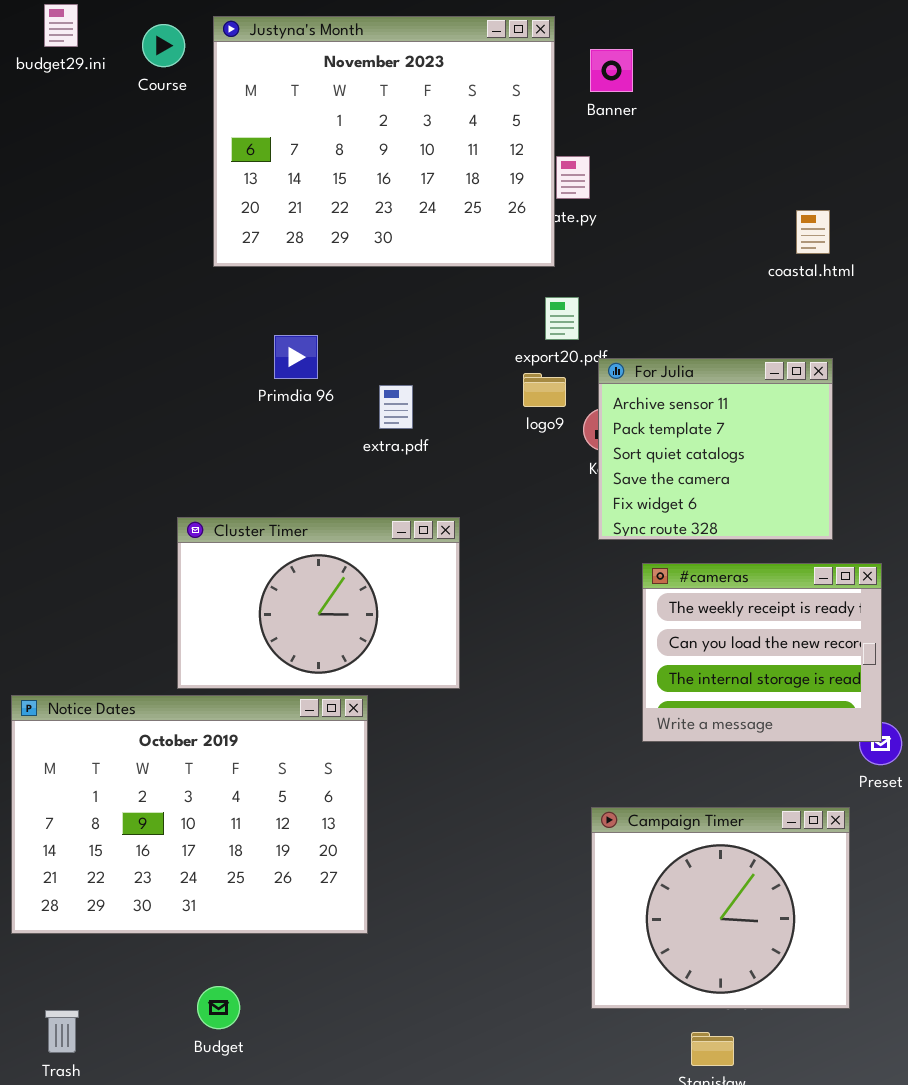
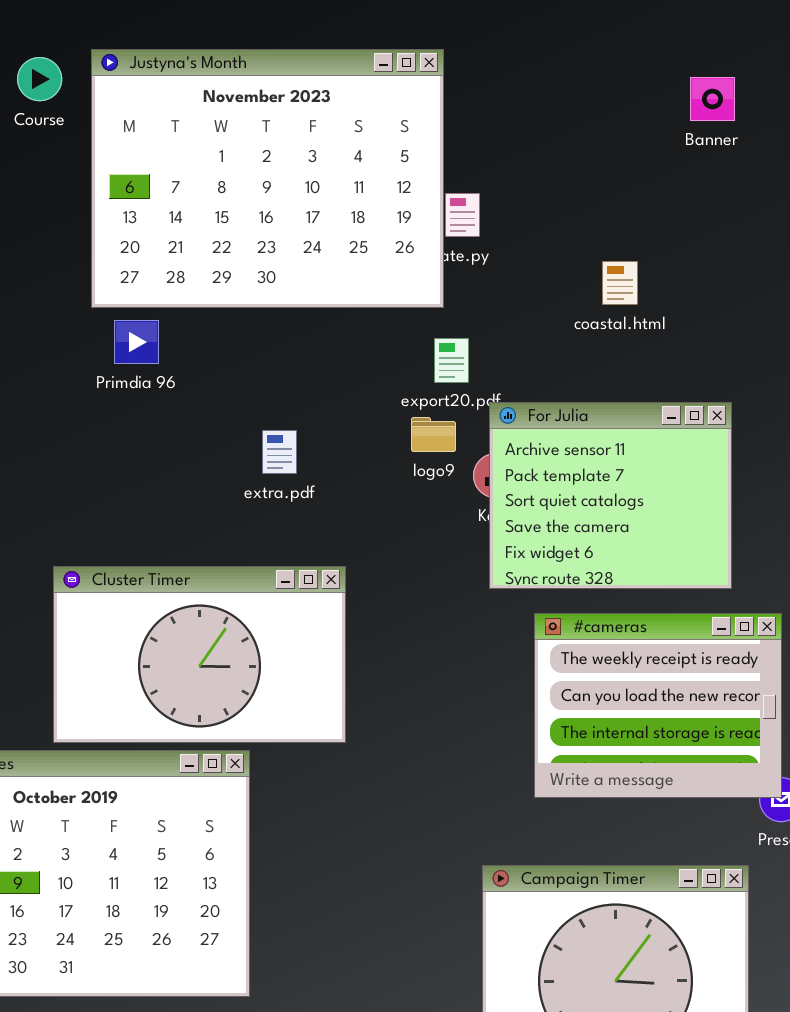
Banner: [590,49,633,92] -> [690,77,735,121], moved
coastal.html: [796,210,830,254] -> [602,261,638,305], moved
Primdia 96: [274,335,318,379] -> [114,320,159,364], moved

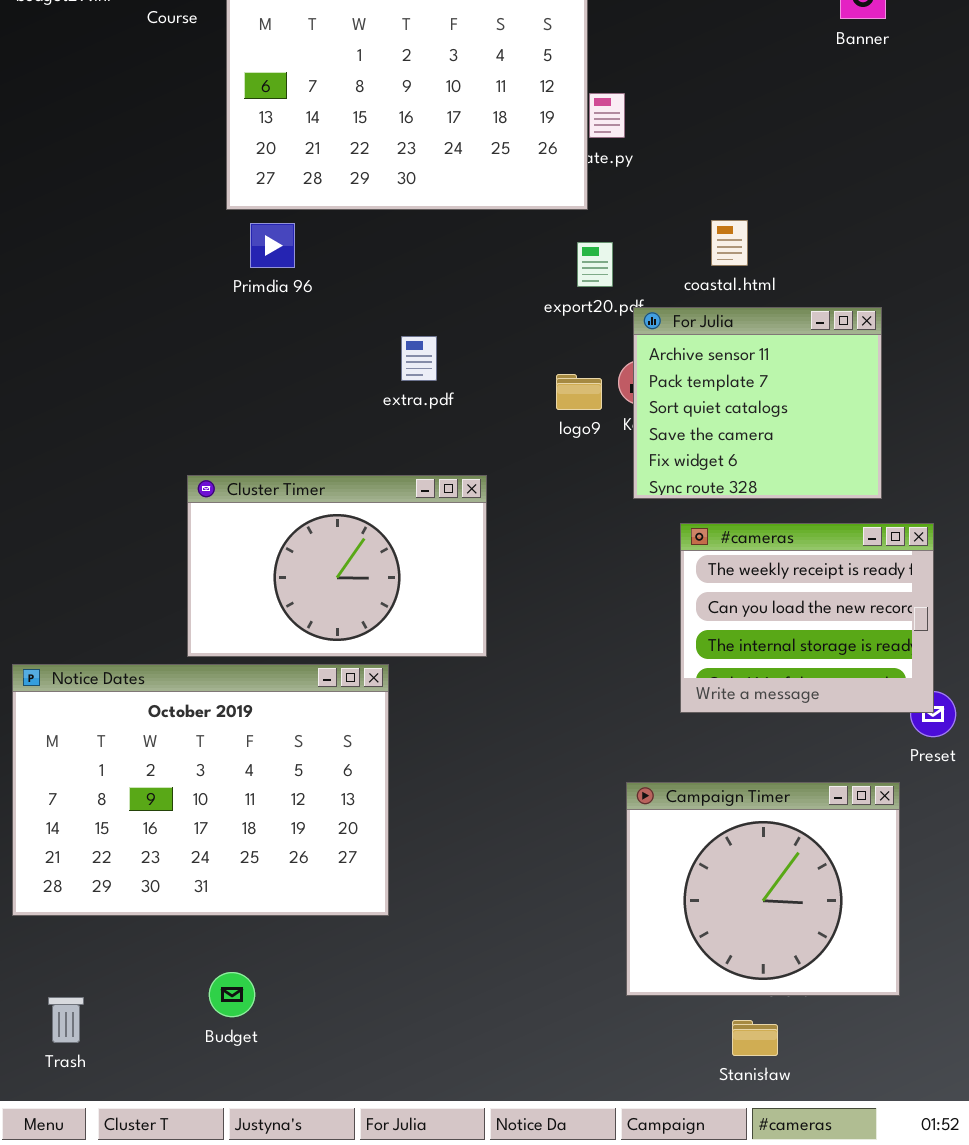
coastal.html: [602,261,638,305] -> [711,220,748,266], moved
logo9: [411,417,456,452] -> [556,374,602,410], moved

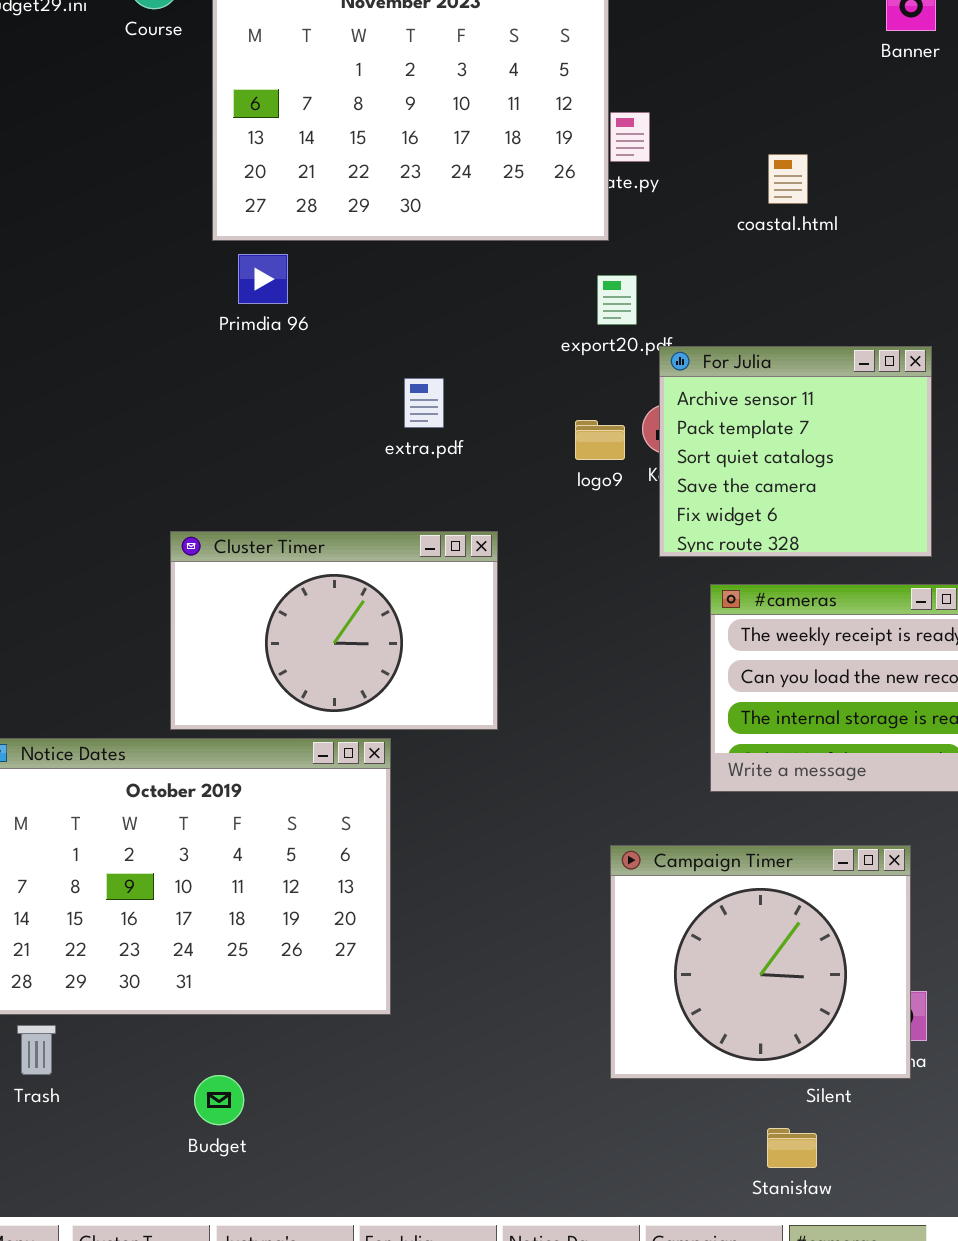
coastal.html: [711,220,748,266] -> [768,154,808,204], moved
Campaign Timer: [626,782,900,996] -> [610,845,911,1079], moved
Trash: [48,997,84,1043] -> [17,1025,56,1075], moved

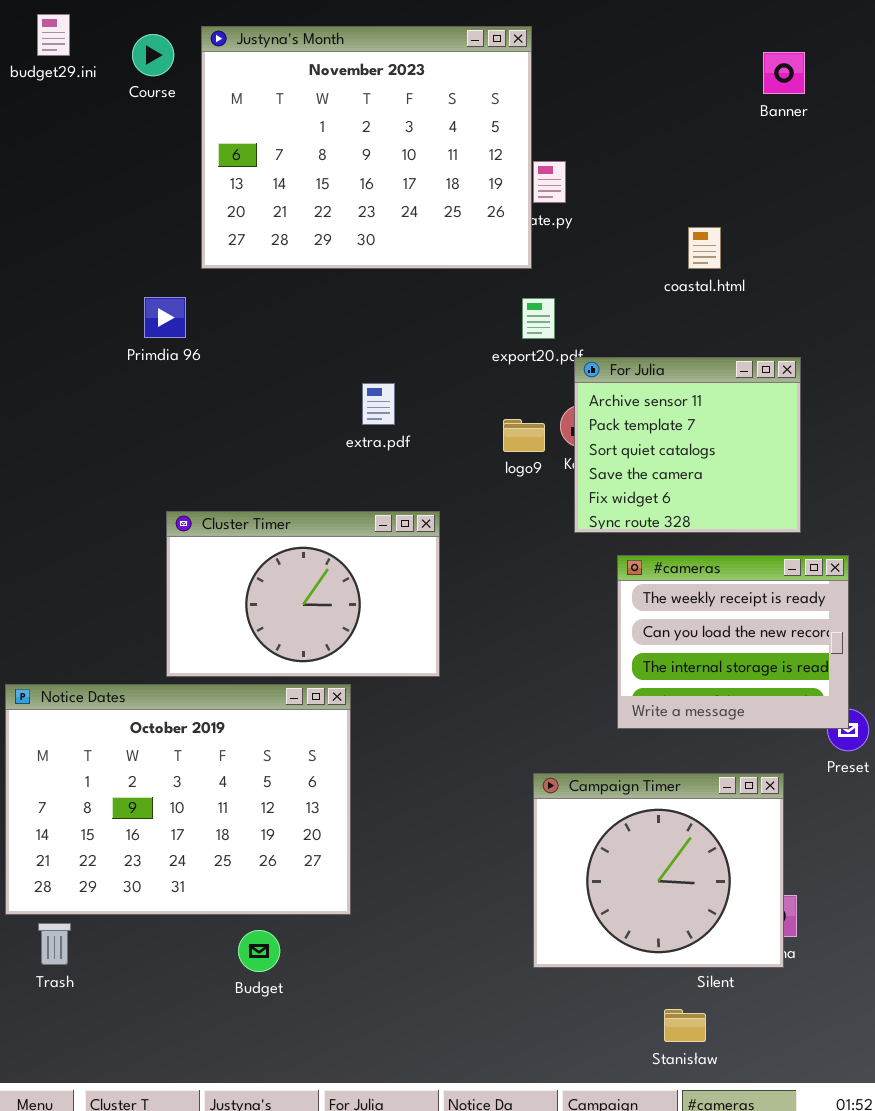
coastal.html: [768,154,808,204] -> [688,227,721,269], moved
Primdia 96: [238,254,288,304] -> [144,297,186,338], moved
Budget: [194,1075,244,1125] -> [238,930,280,972], moved

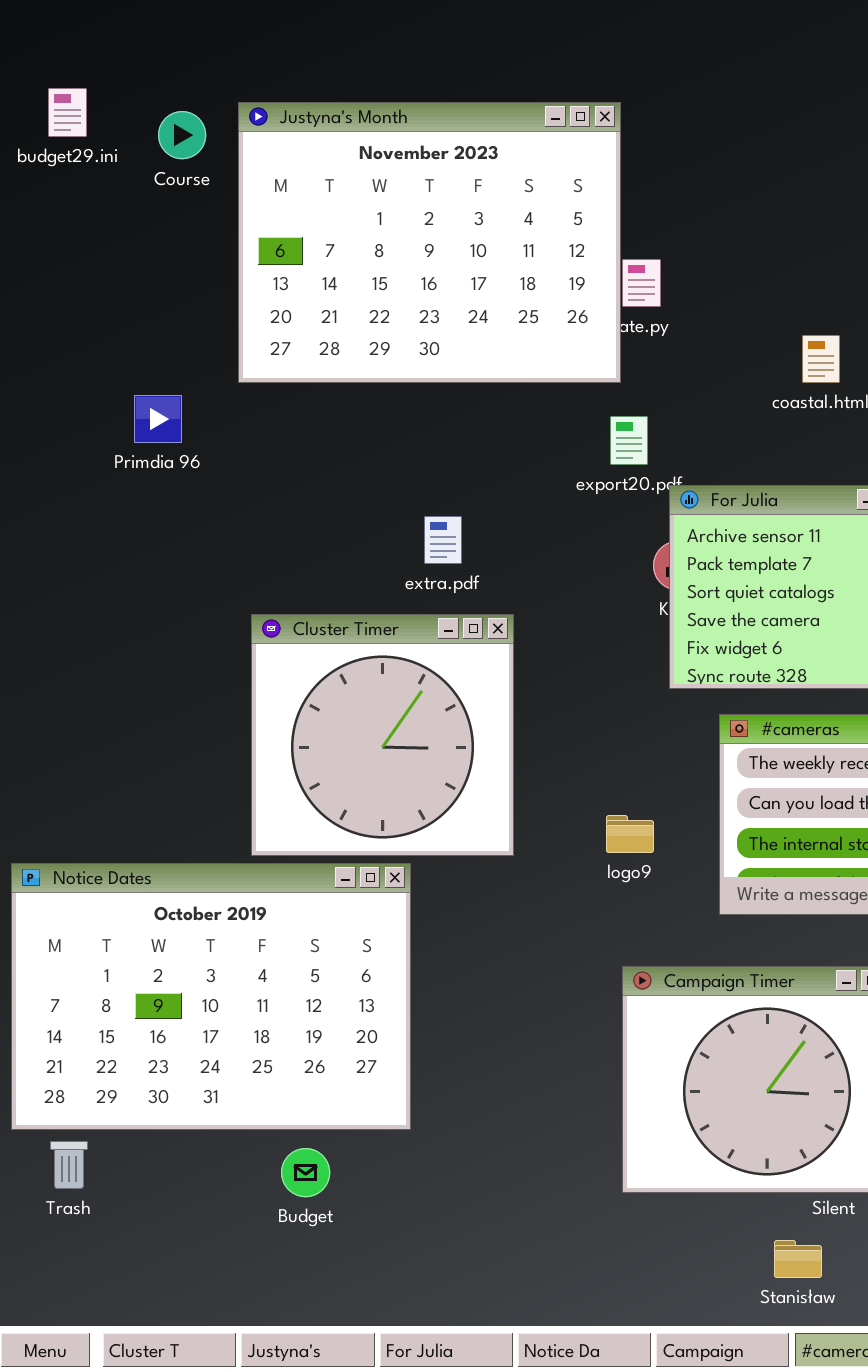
Primdia 96: [144,297,186,338] -> [134,395,182,443], moved
logo9: [503,419,545,452] -> [606,815,654,853], moved
Cluster Timer: [166,511,440,677] -> [251,614,514,856], resized

